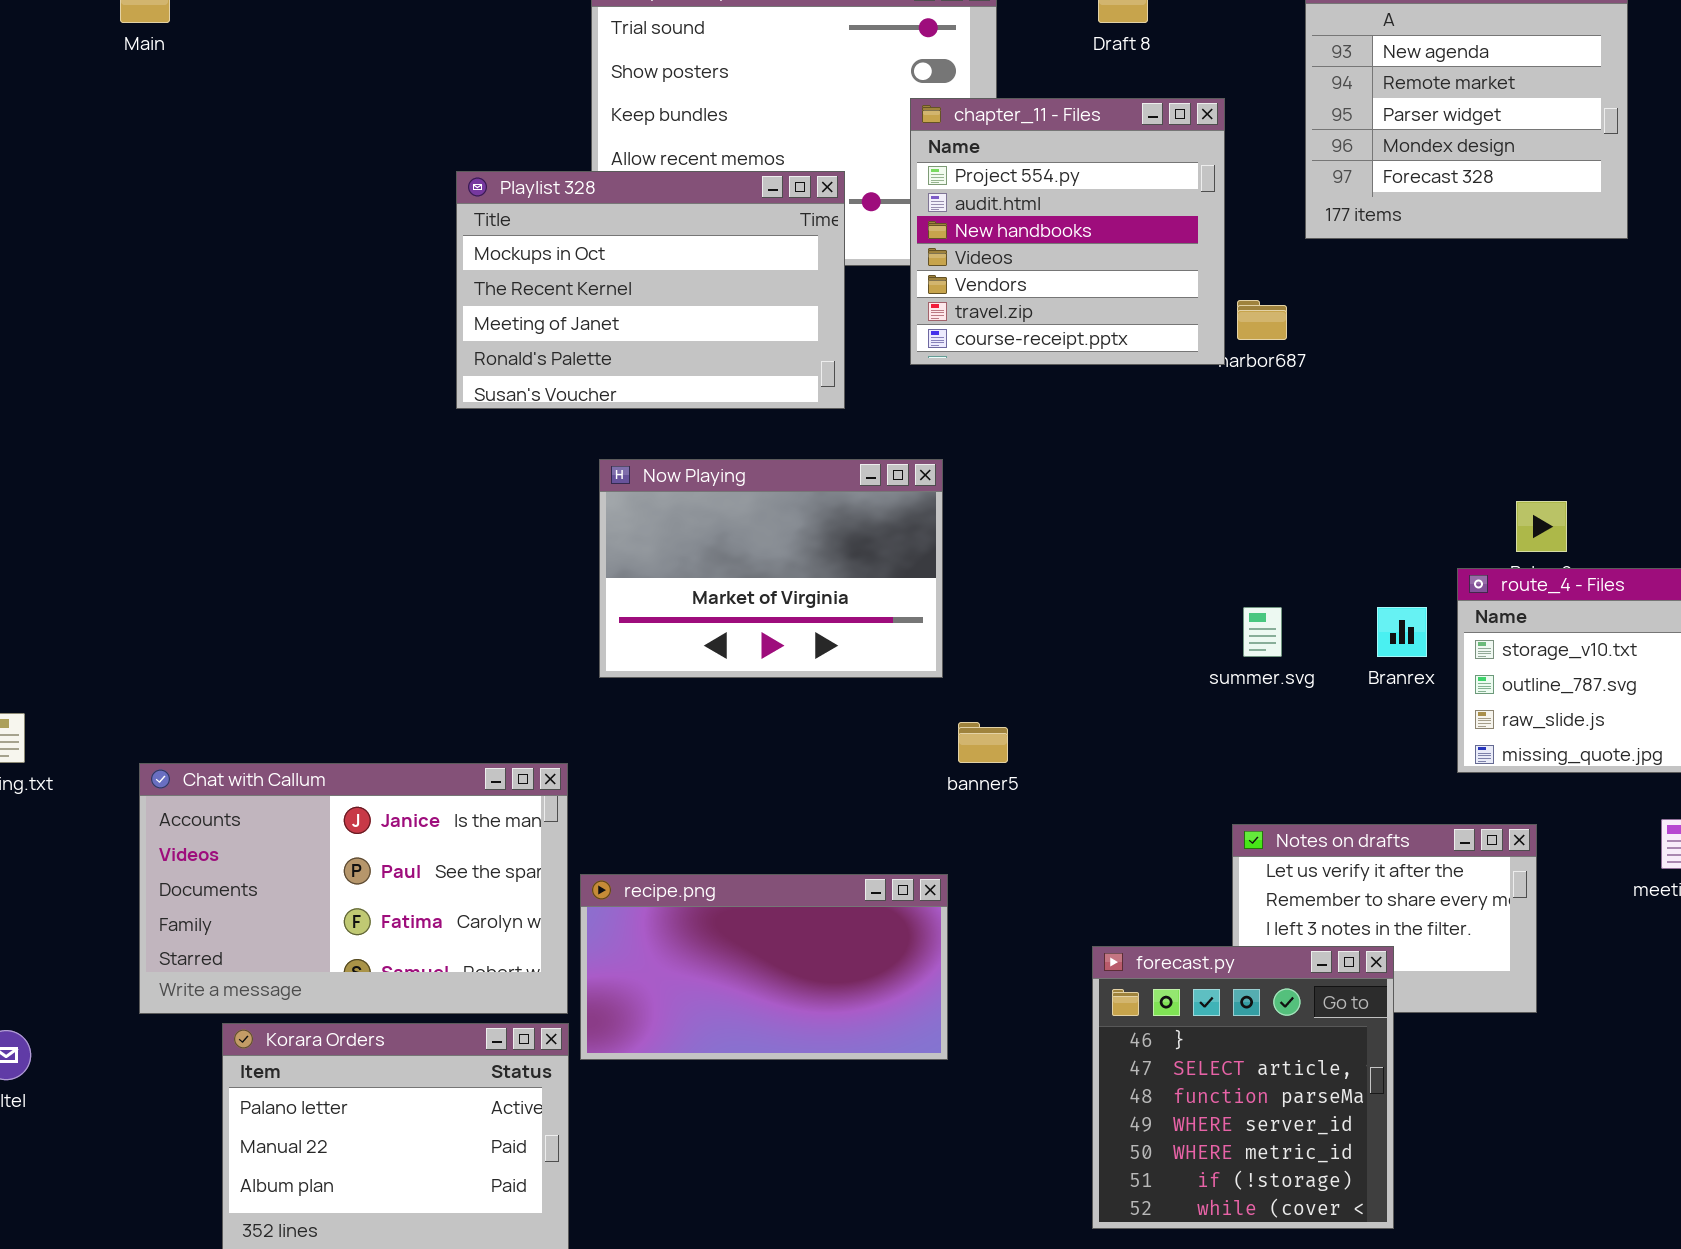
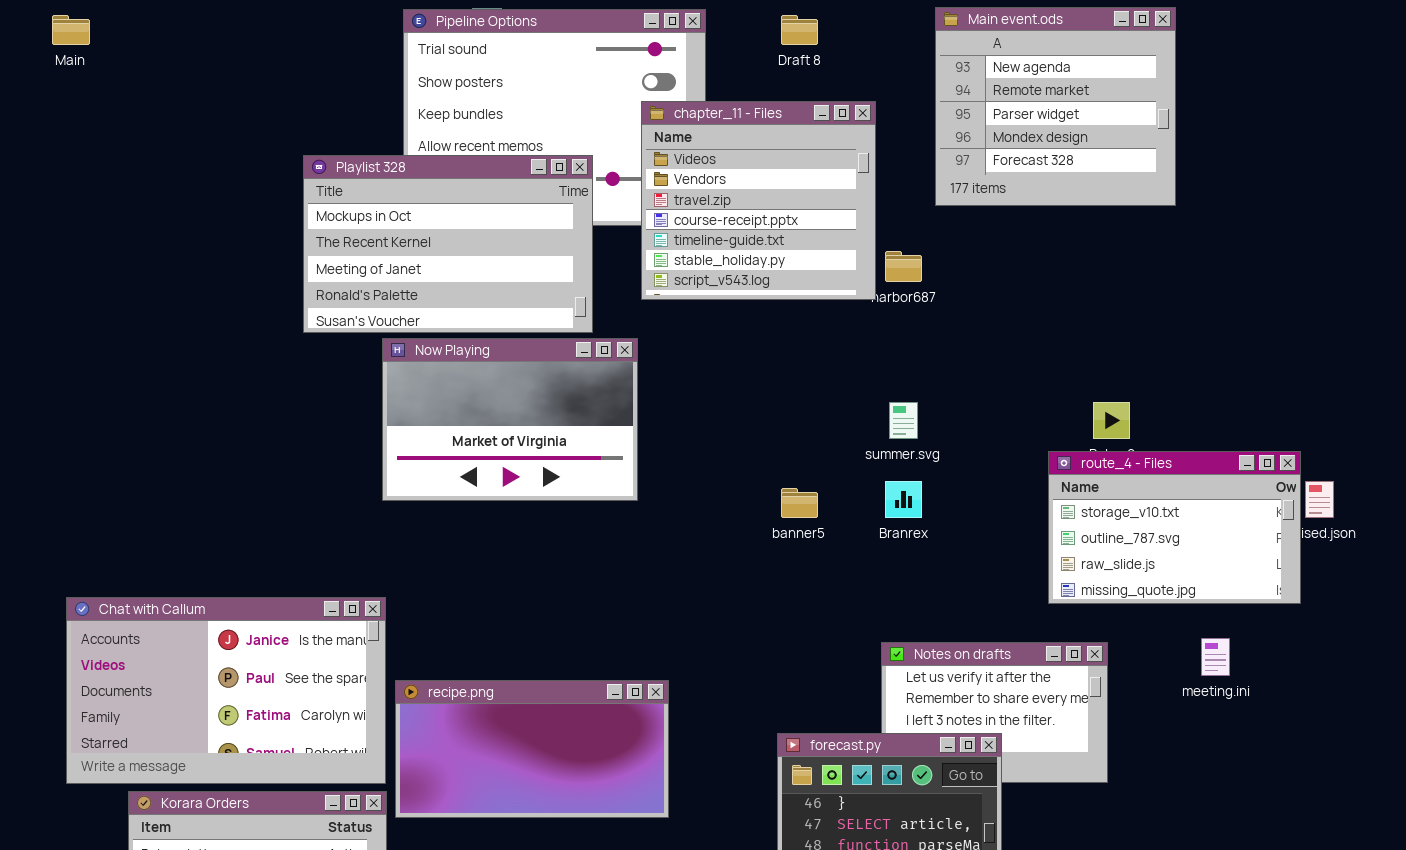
chapter_11 - Files: [910,98,1225,365] -> [641,101,876,300], scrolled down 3 rows
Now Playing: [599,459,943,678] -> [382,338,638,501], moved
summer.svg: [1243,607,1282,657] -> [889,402,918,439], moved
Branrex: [1377,607,1427,657] -> [885,481,922,518], moved
banner5: [958,722,1008,763] -> [781,488,818,518], moved

